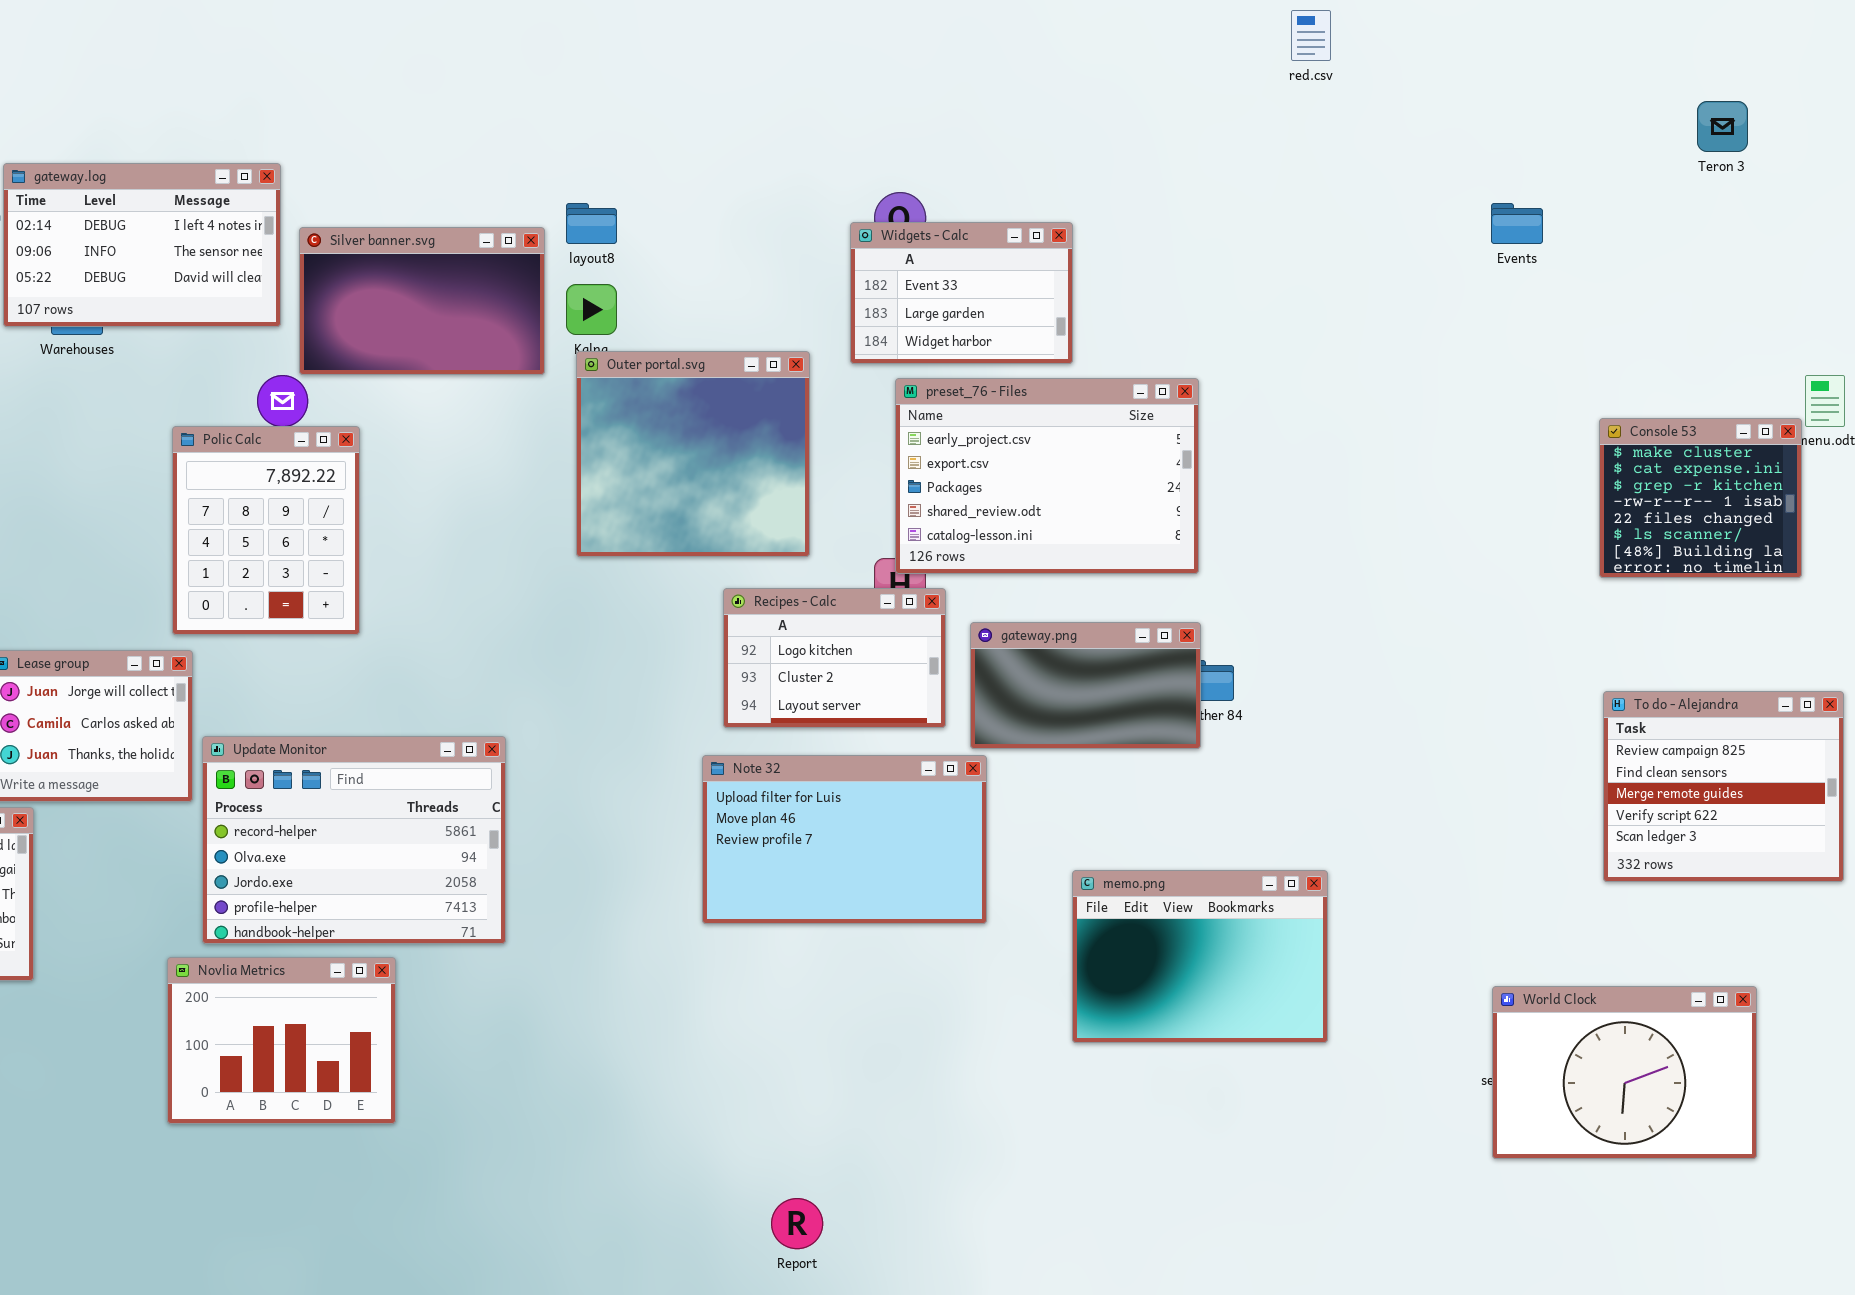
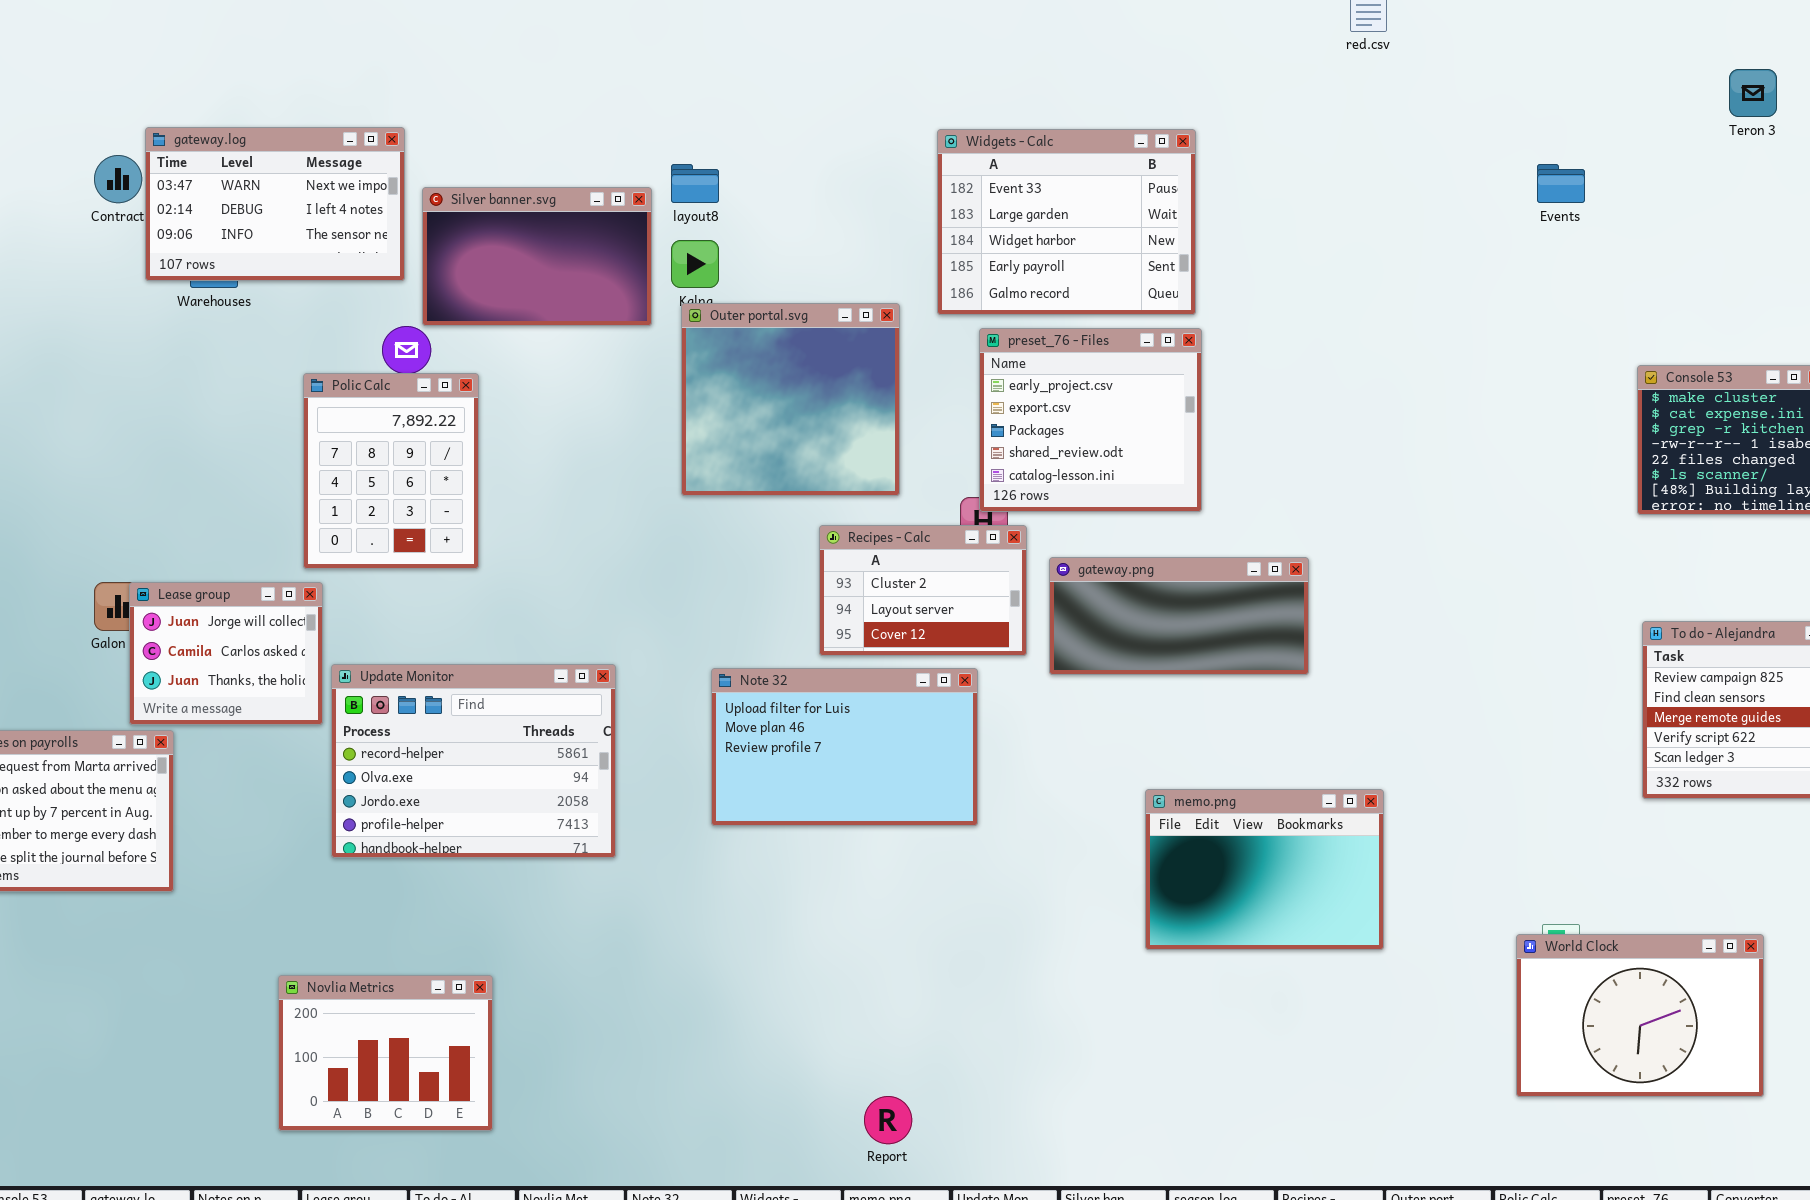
gateway.log: [3,163,281,327] -> [145,127,405,281], scrolled up 1 row
Widgets - Calc: [850,222,1073,364] -> [937,129,1196,315], resized
preset_76 - Files: [895,378,1199,574] -> [979,328,1202,512], resized
Recipes - Calc: [723,588,946,728] -> [819,525,1027,656], scrolled down 1 row
gateway.png: [970,622,1201,749] -> [1049,557,1309,675], resized
Note 32: [702,755,987,924] -> [711,668,978,826], moved
Novlia Metrics: [167,957,396,1124] -> [278,975,493,1131], moved
World Clock: [1492,986,1757,1159] -> [1516,934,1764,1097], moved

